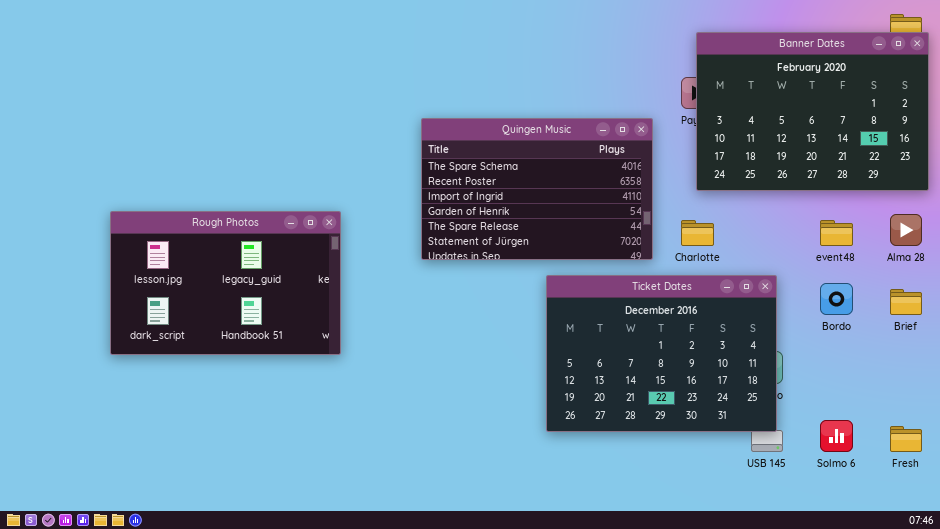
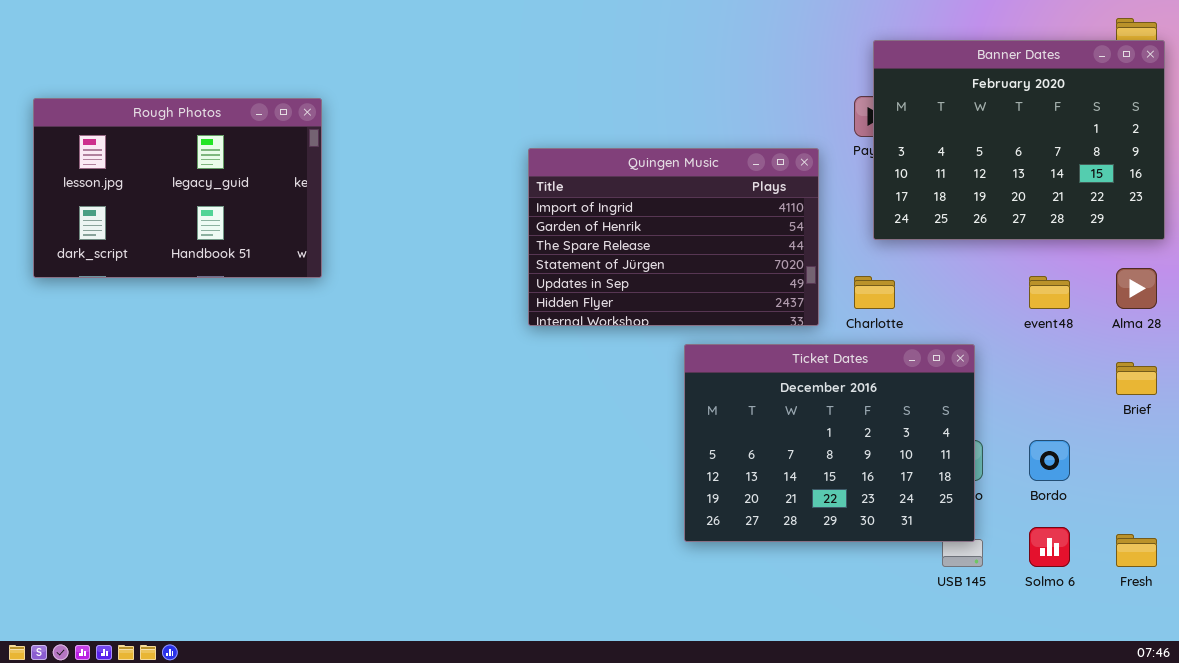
Quingen Music: [421,118,653,260] -> [528,148,819,326], scrolled down 2 rows
Rough Photos: [110,211,341,355] -> [33,98,322,278], moved
Bordo: [820,283,853,315] -> [1029,440,1070,481], moved

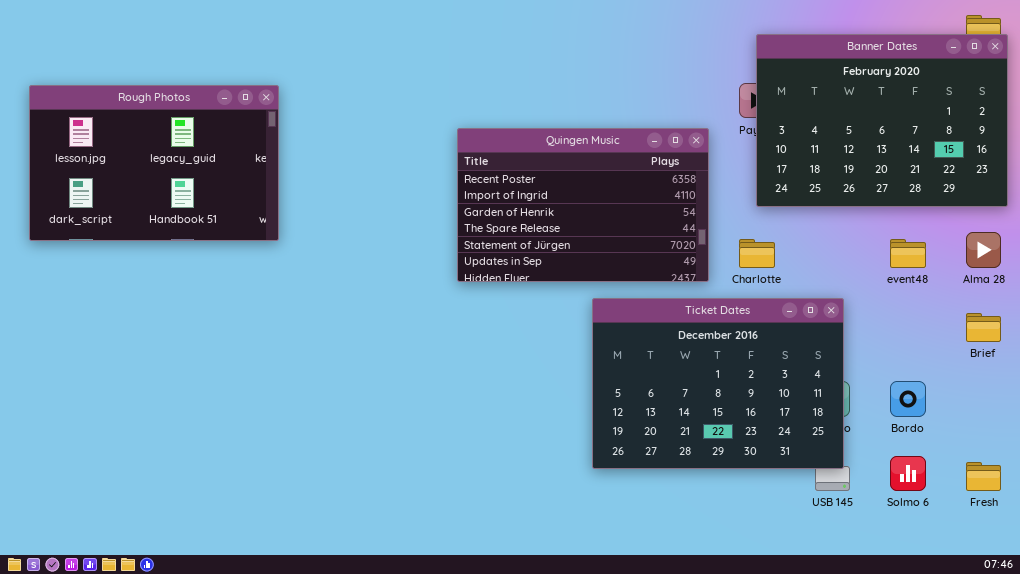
Quingen Music: [528,148,819,326] -> [457,128,709,282], scrolled up 1 row

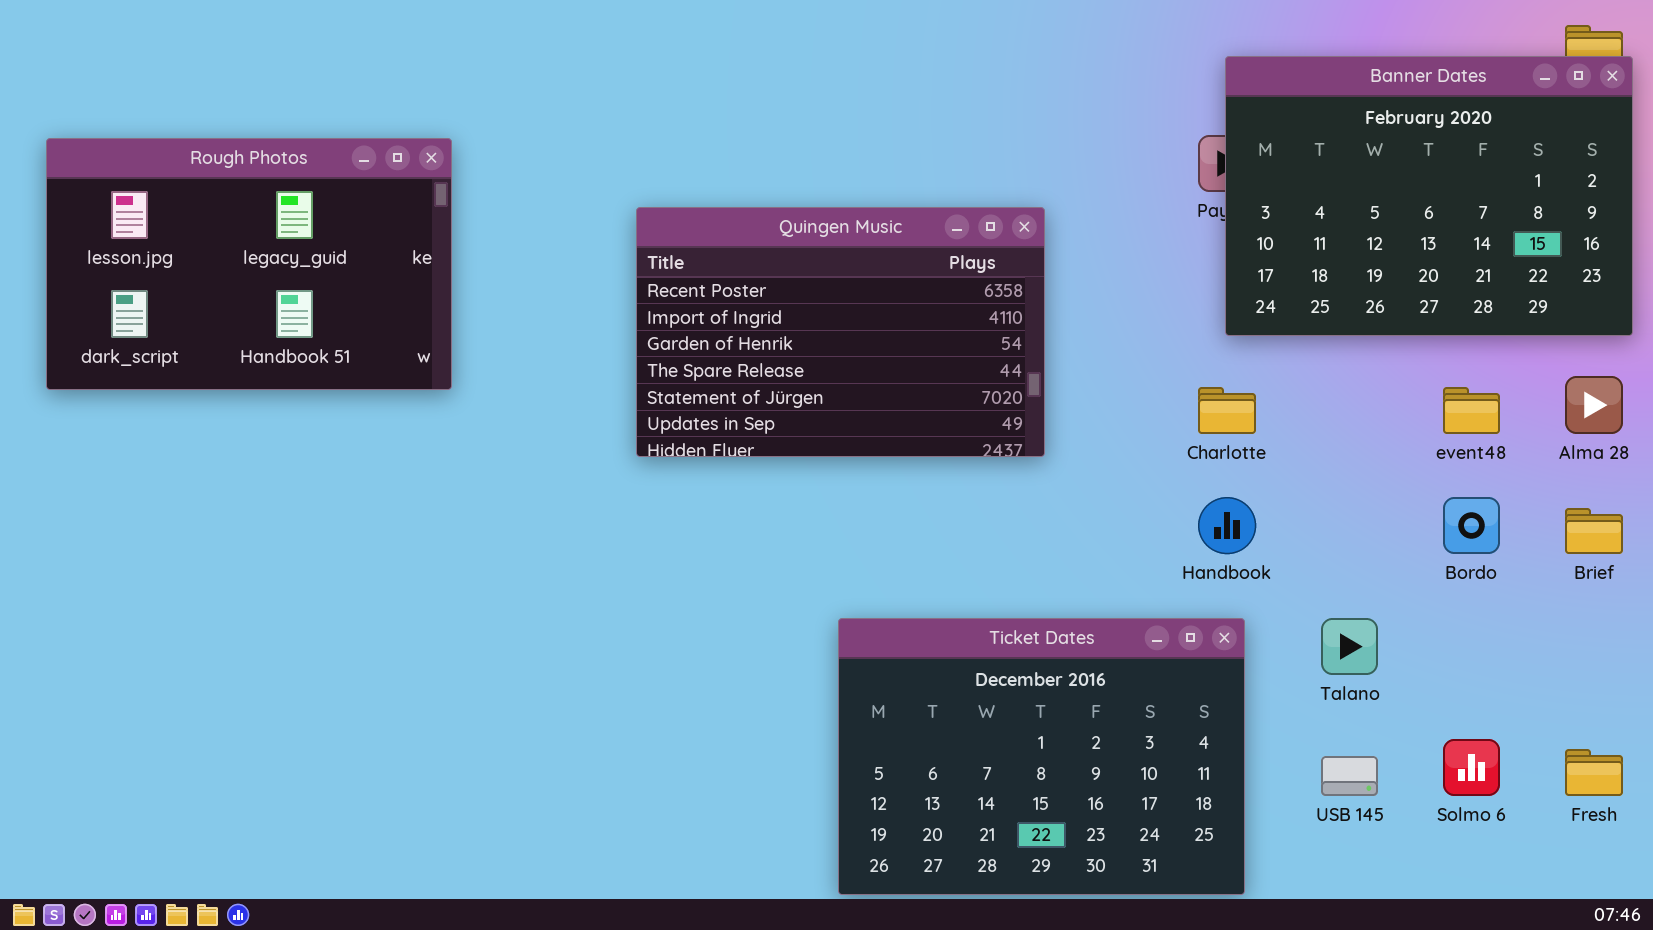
Quingen Music: [457,128,709,282] -> [636,207,1045,457], moved
Ticket Dates: [592,298,844,469] -> [838,618,1245,895], moved
Bordo: [890,381,926,417] -> [1443,497,1500,554], moved

